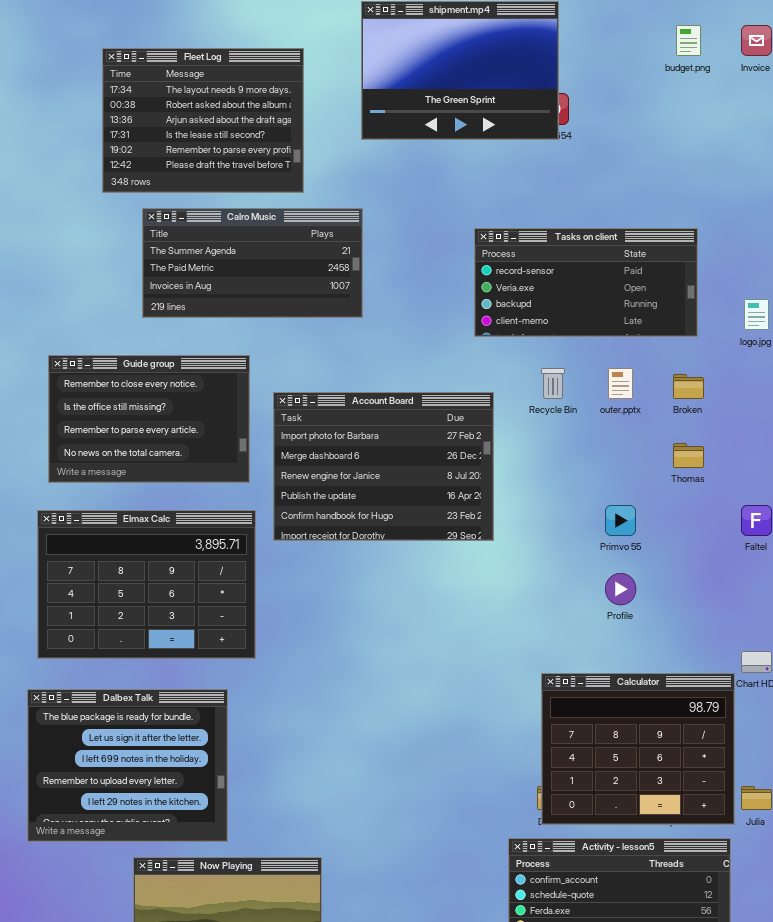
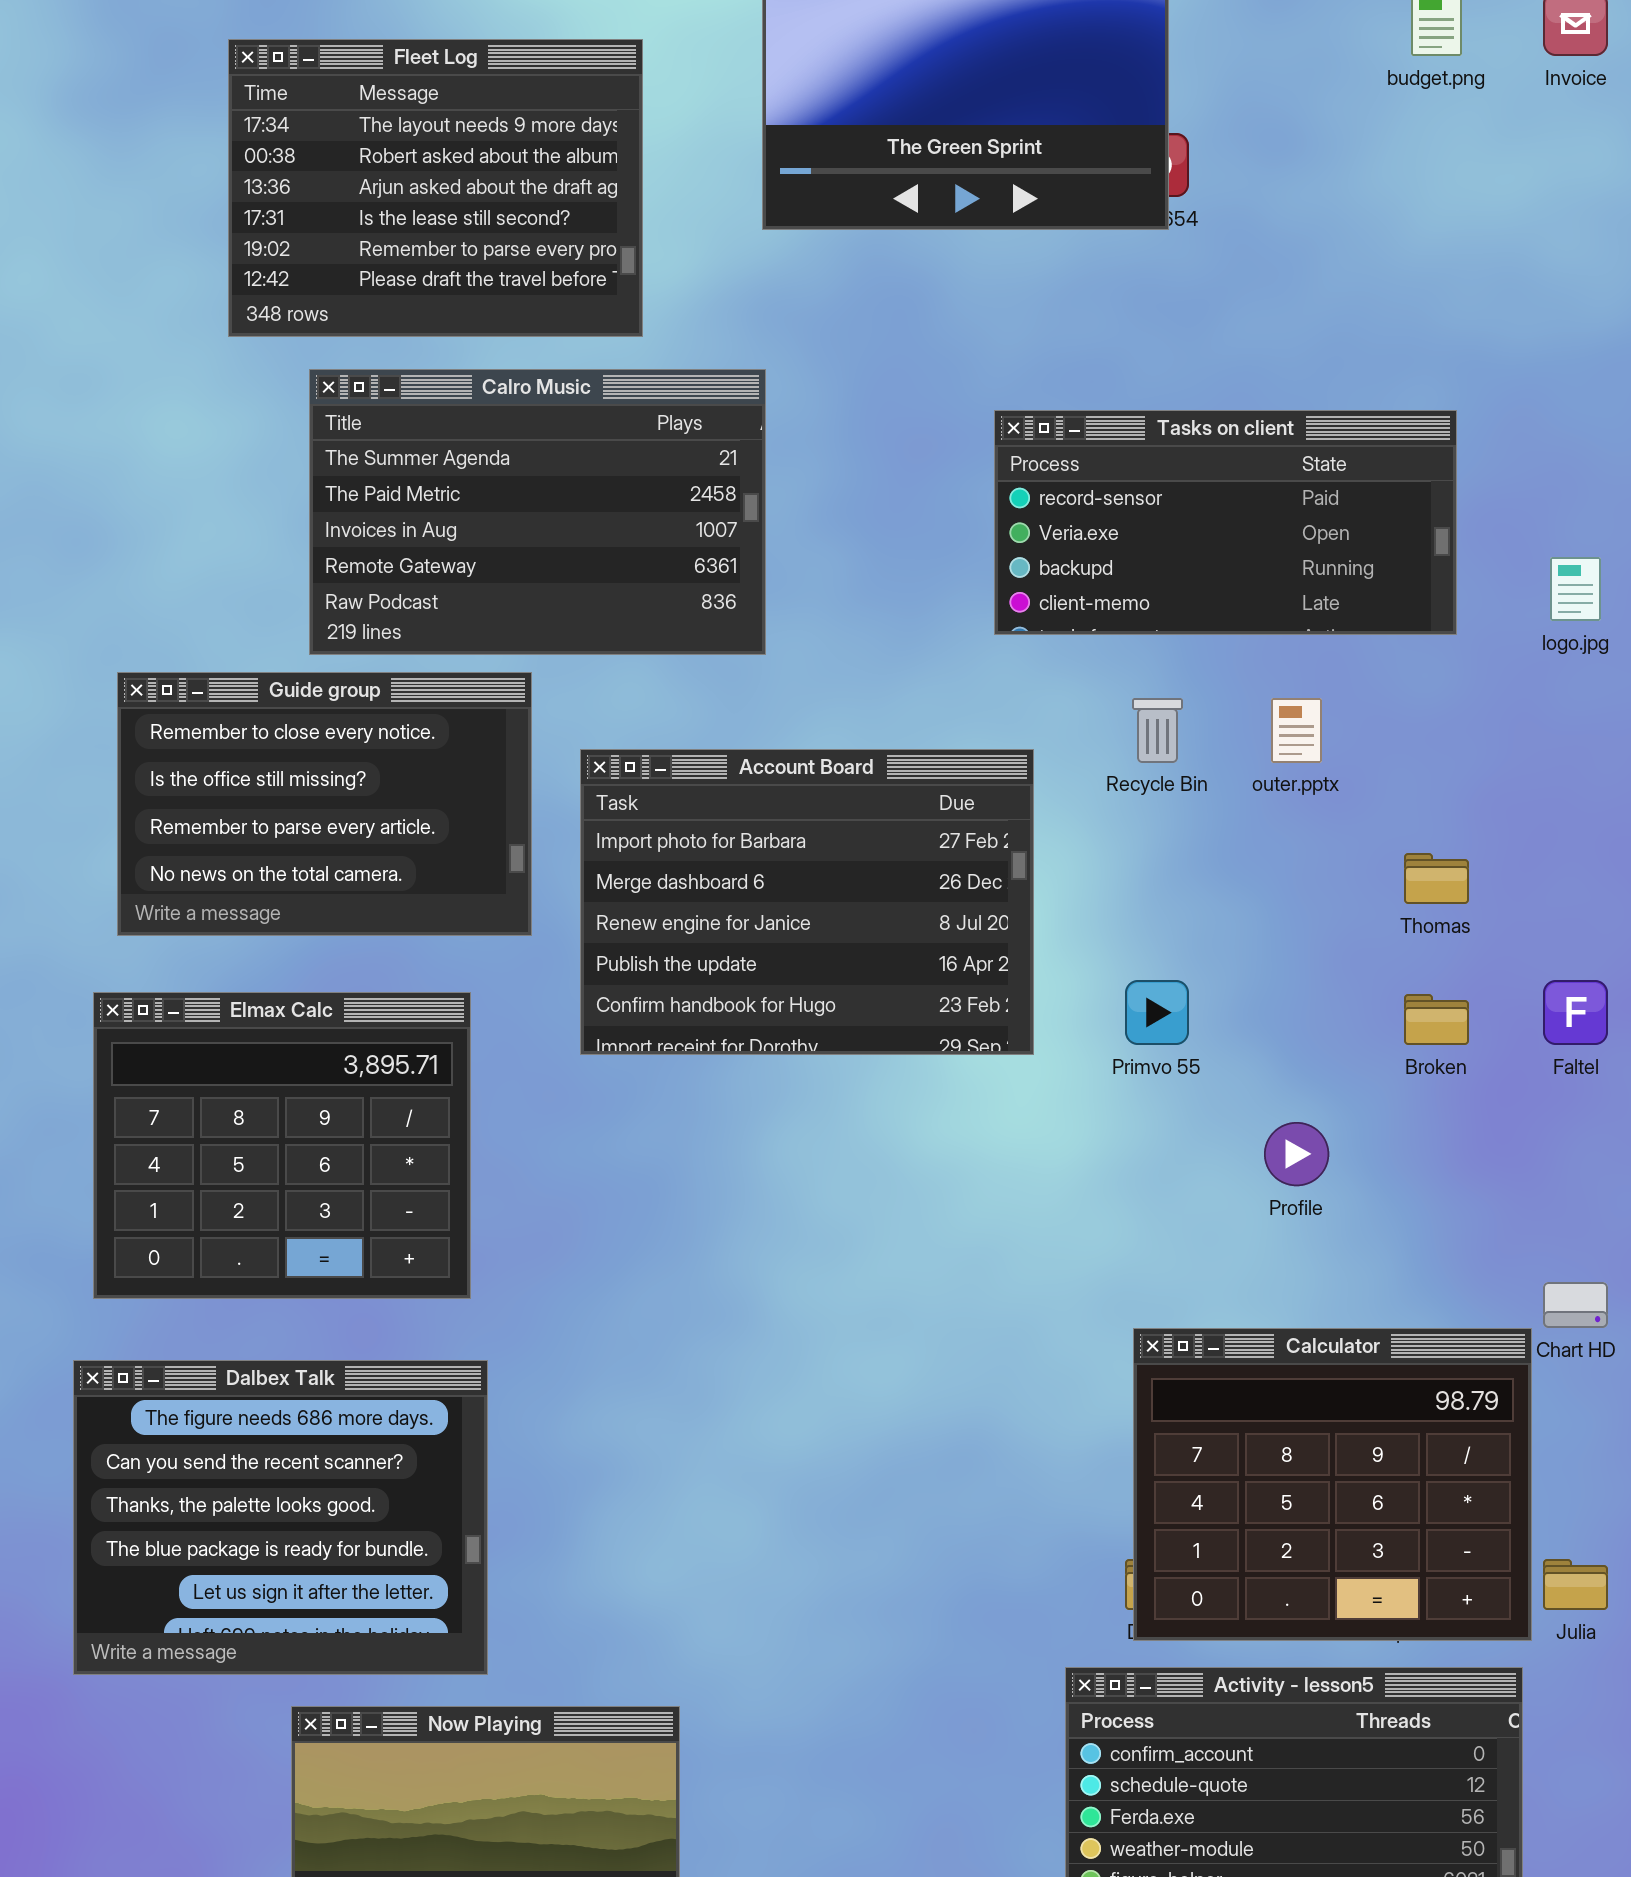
Calro Music: [142,208,363,318] -> [309,369,766,655], resized
Broken: [673,374,704,399] -> [1404,994,1469,1045], moved
Primvo 55: [605,505,636,536] -> [1125,980,1189,1045], moved
Elmax Calc: [37,510,256,659] -> [93,992,471,1299], resized
Dalbex Talk: [27,689,228,842] -> [73,1360,488,1675], scrolled up 3 rows

